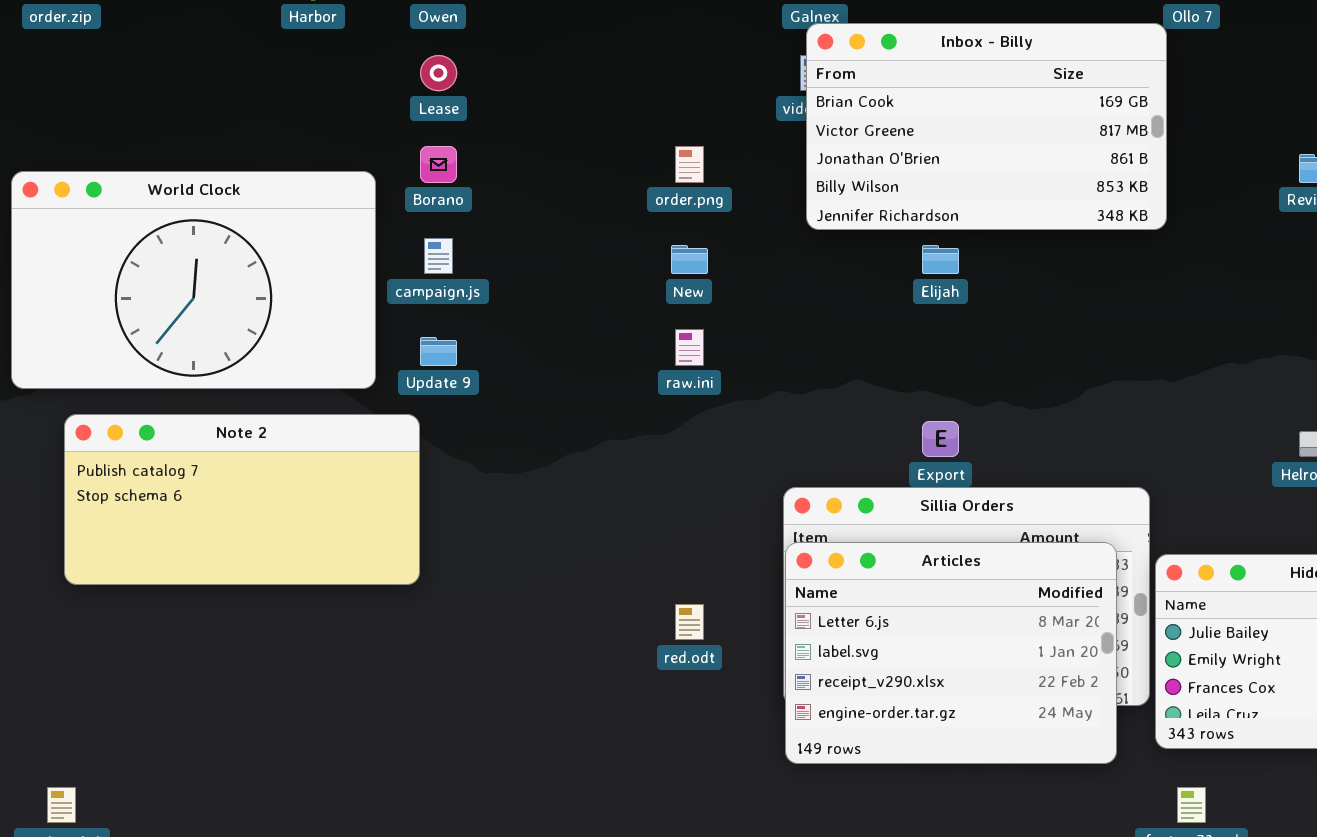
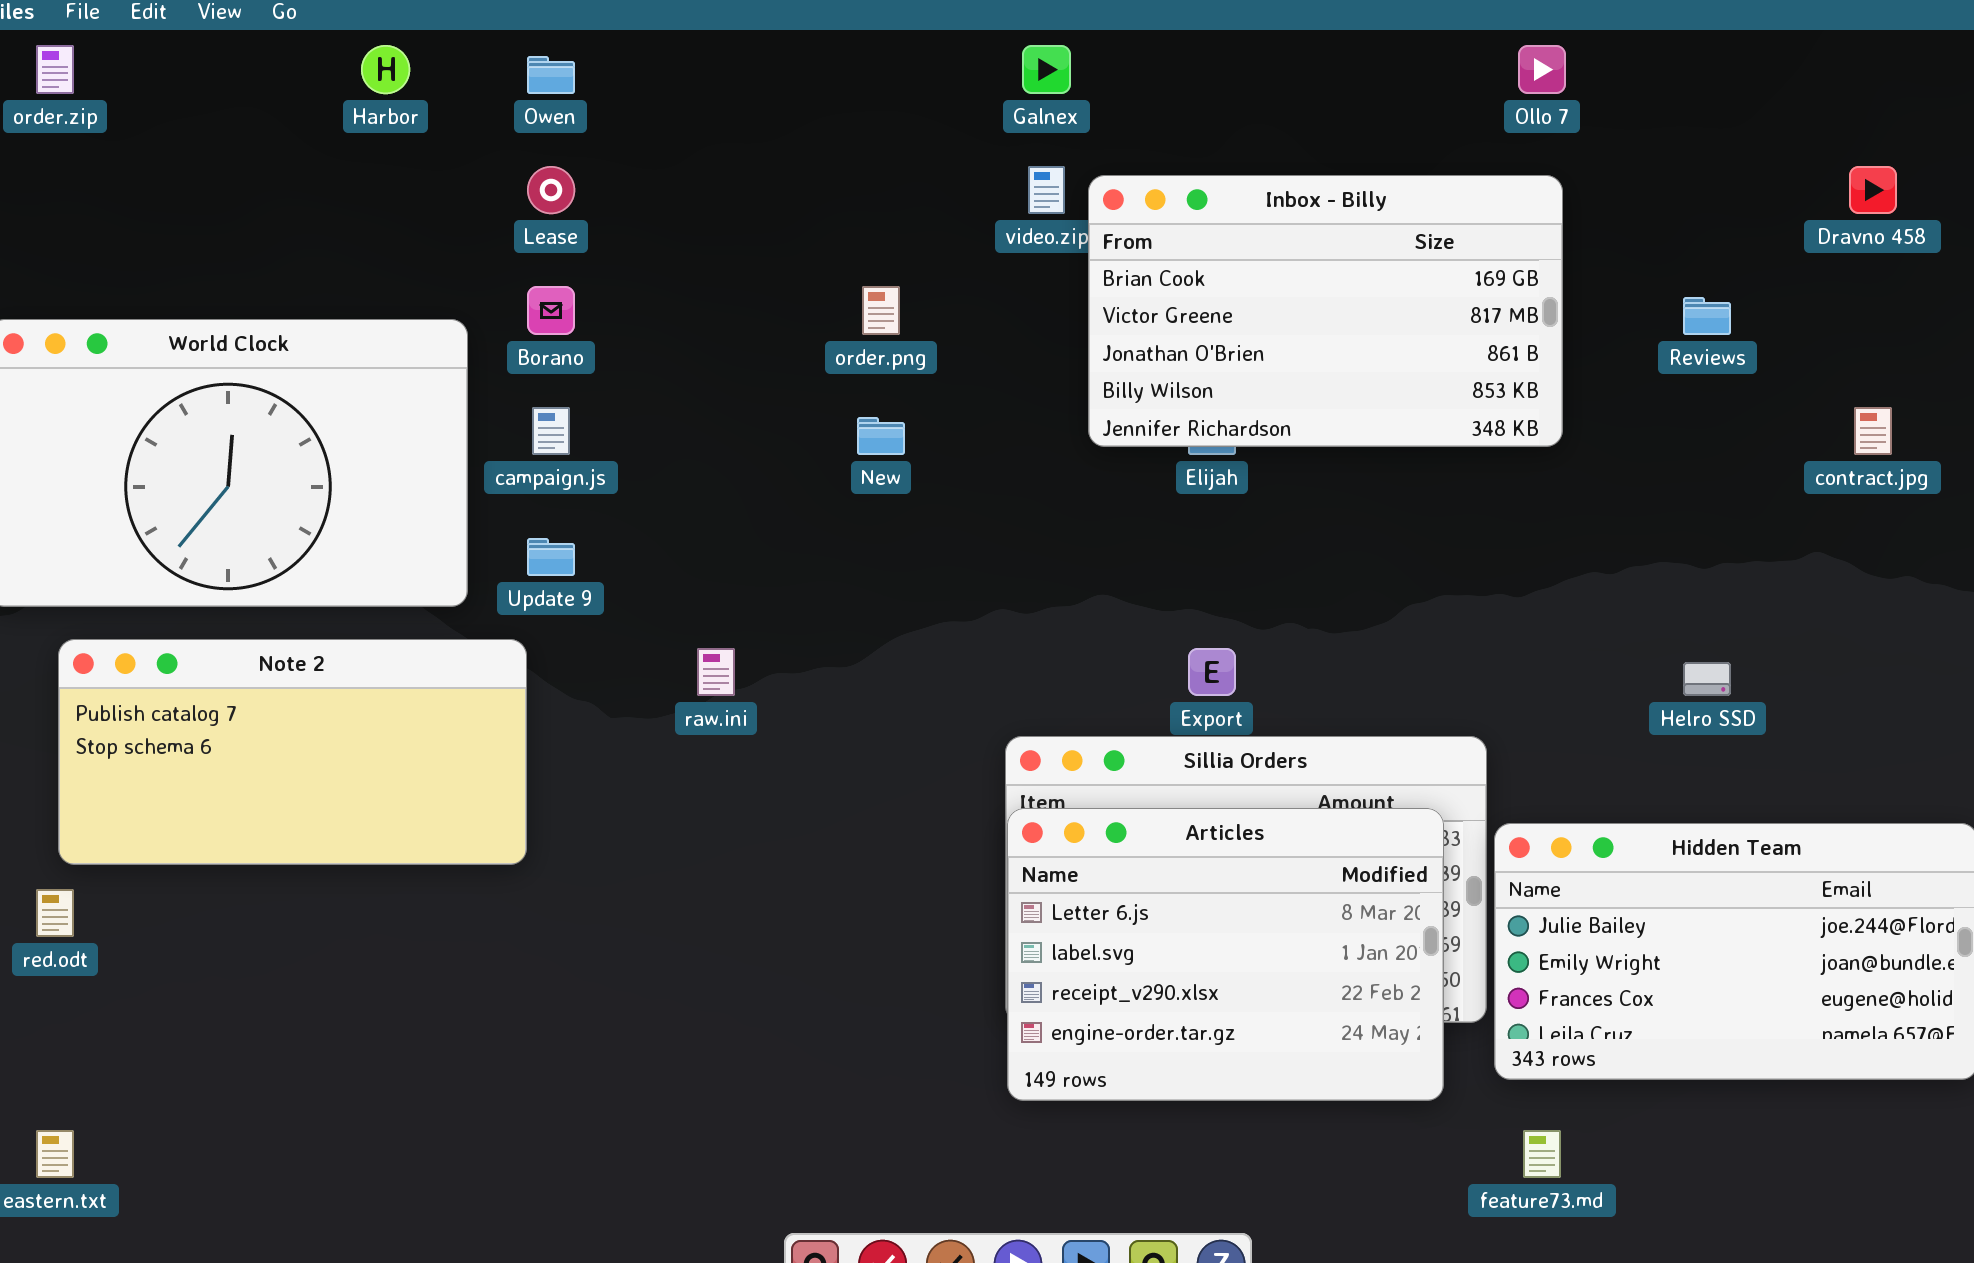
Inbox - Billy: [806,23,1167,230] -> [1088,175,1563,447], moved
raw.ini: [675,329,704,366] -> [697,648,735,696], moved
red.odt: [675,604,704,640] -> [36,889,74,937], moved

